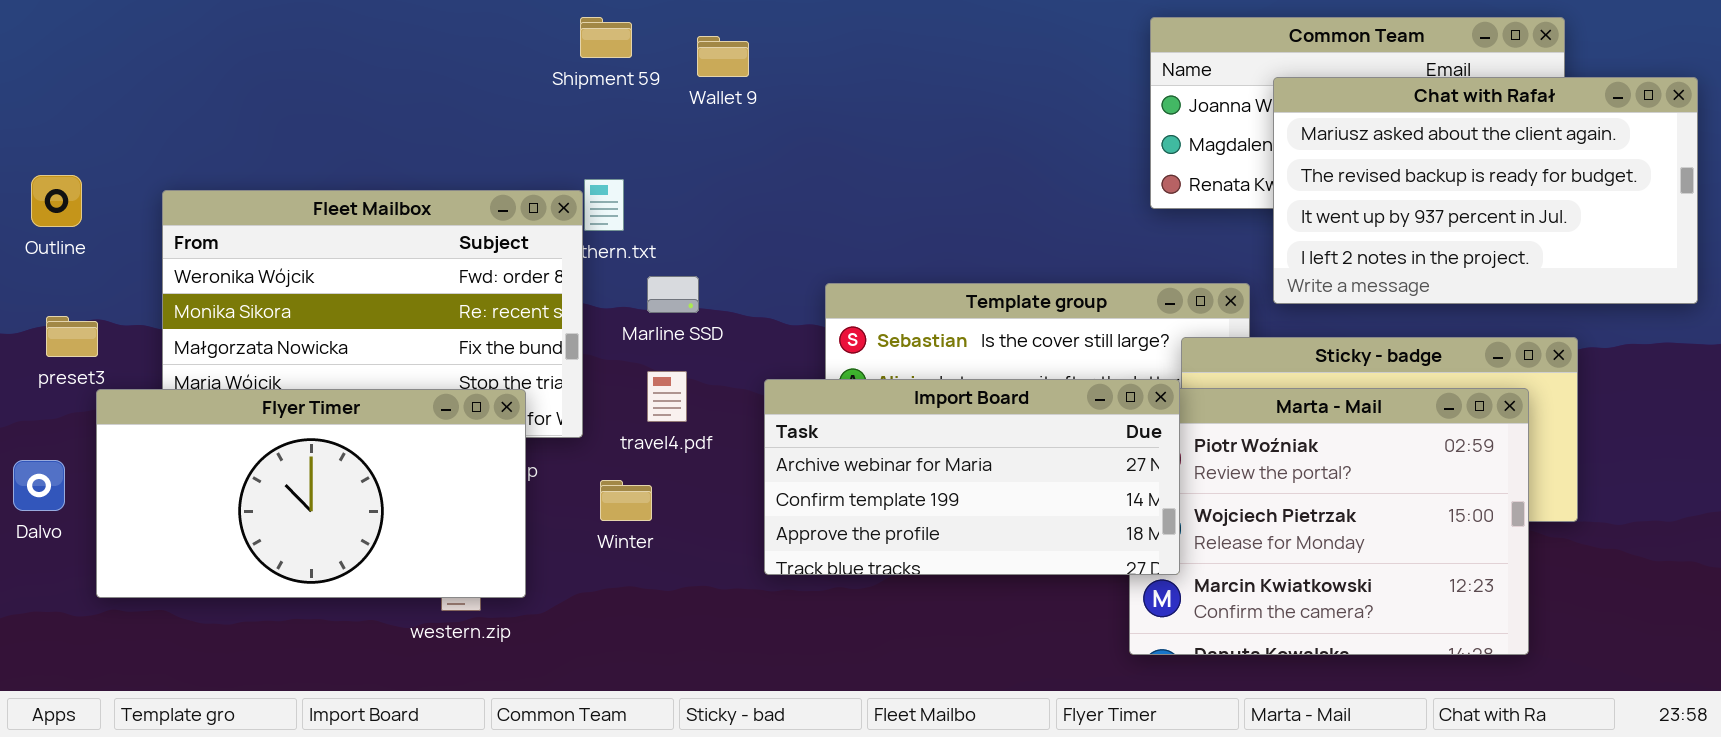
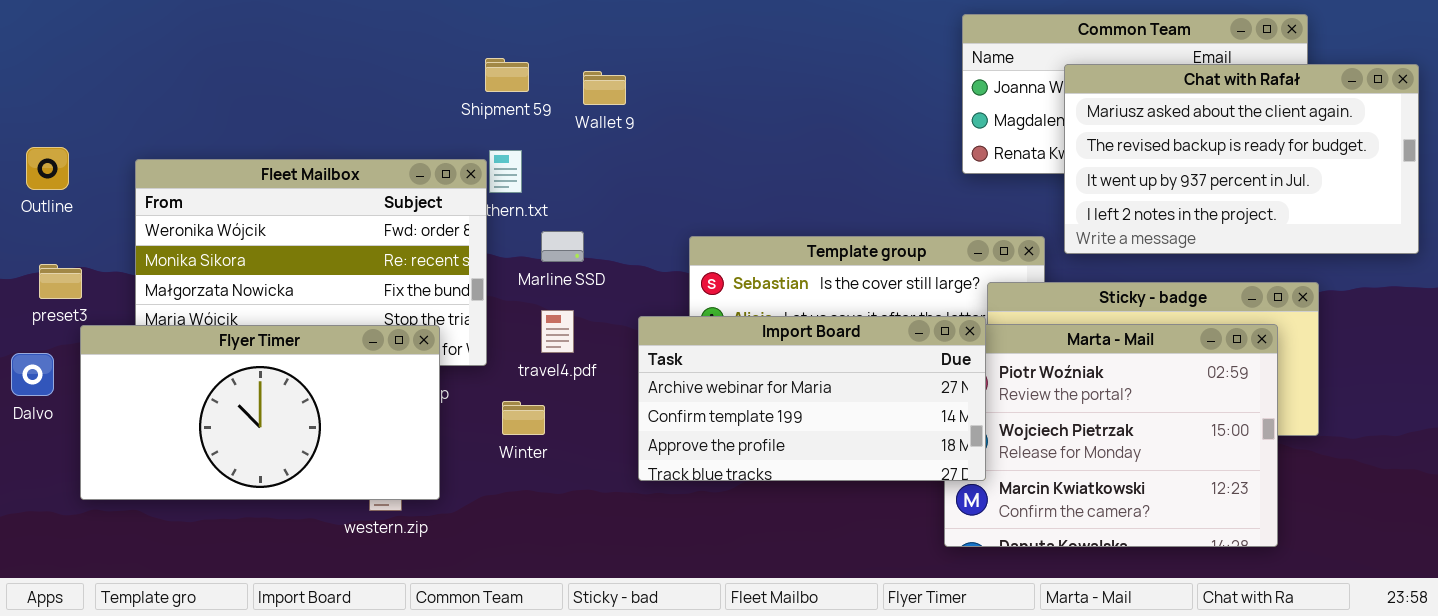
Shipment 59: [580,17,632,58] -> [485,58,529,92], moved
Wallet 9: [697,36,749,77] -> [583,71,626,105], moved
Dalvo: [13,460,65,511] -> [11,353,54,396], moved

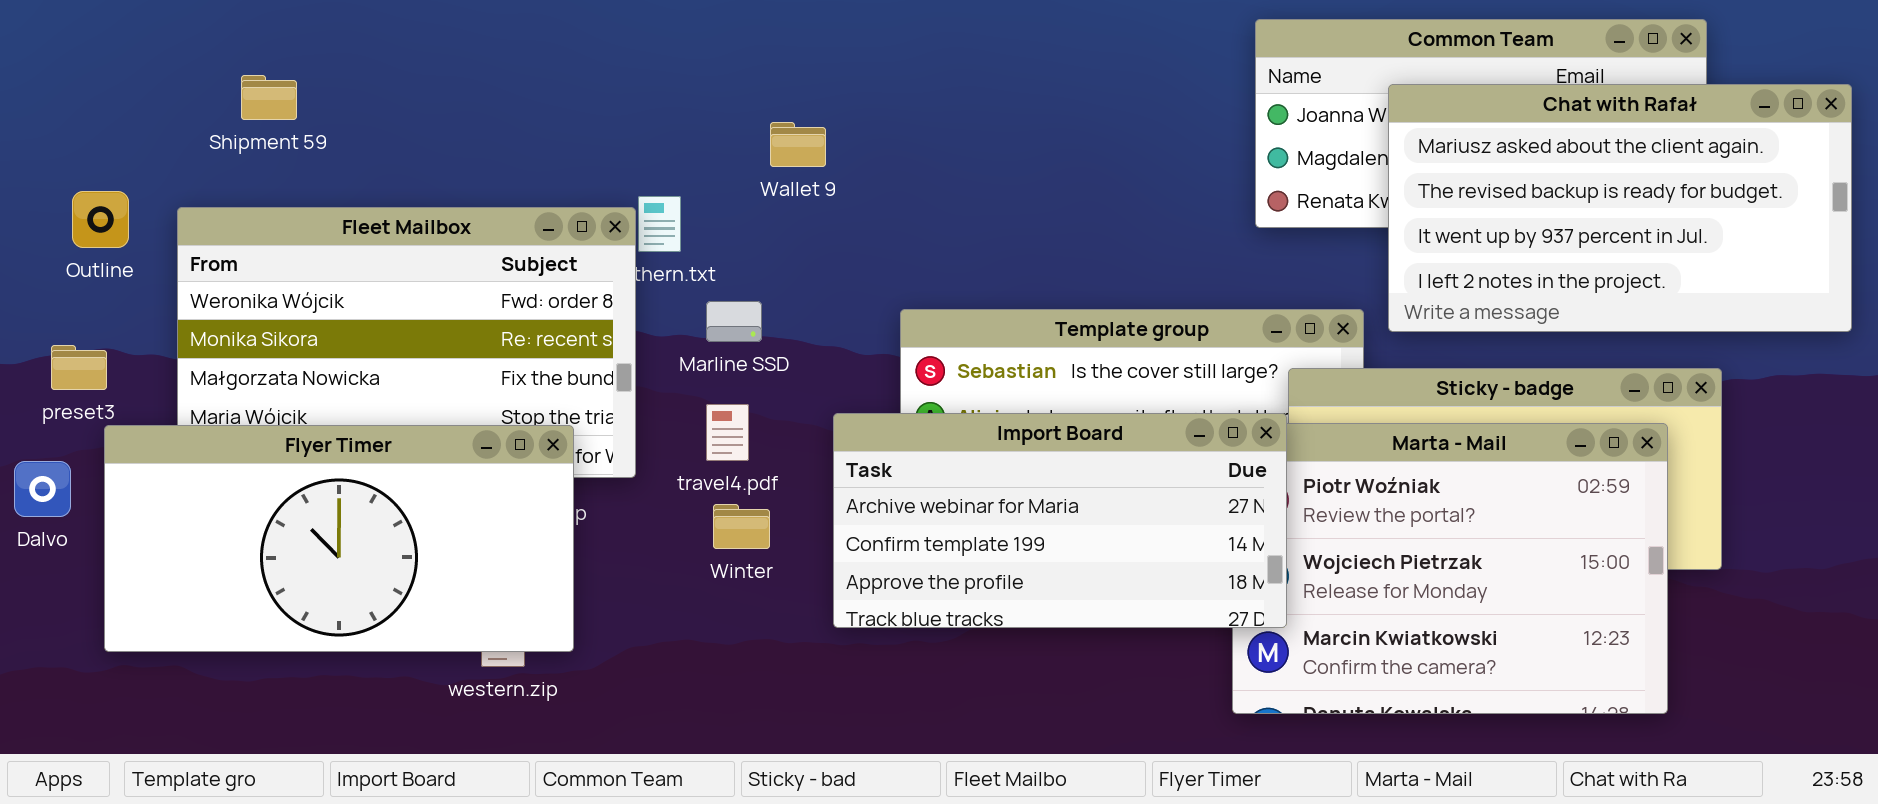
Shipment 59: [485,58,529,92] -> [241,75,297,120], moved
Wallet 9: [583,71,626,105] -> [770,122,826,167], moved
Outline: [26,147,69,190] -> [72,191,129,248], moved
Winter: [502,401,545,435] -> [713,504,770,549], moved

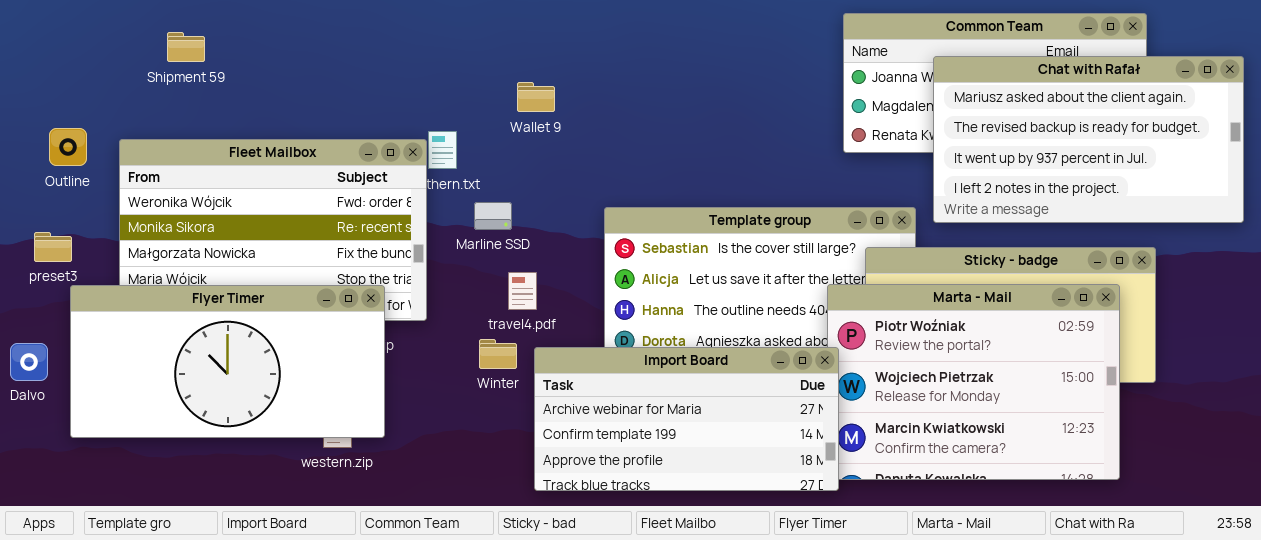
Shipment 59: [241,75,297,120] -> [167,32,205,62], moved
travel4.pdf: [706,404,749,461] -> [508,272,537,310], moved
Import Board: [833,413,1287,628] -> [534,347,839,491], moved
Dalvo: [14,461,71,517] -> [10,343,48,381], moved

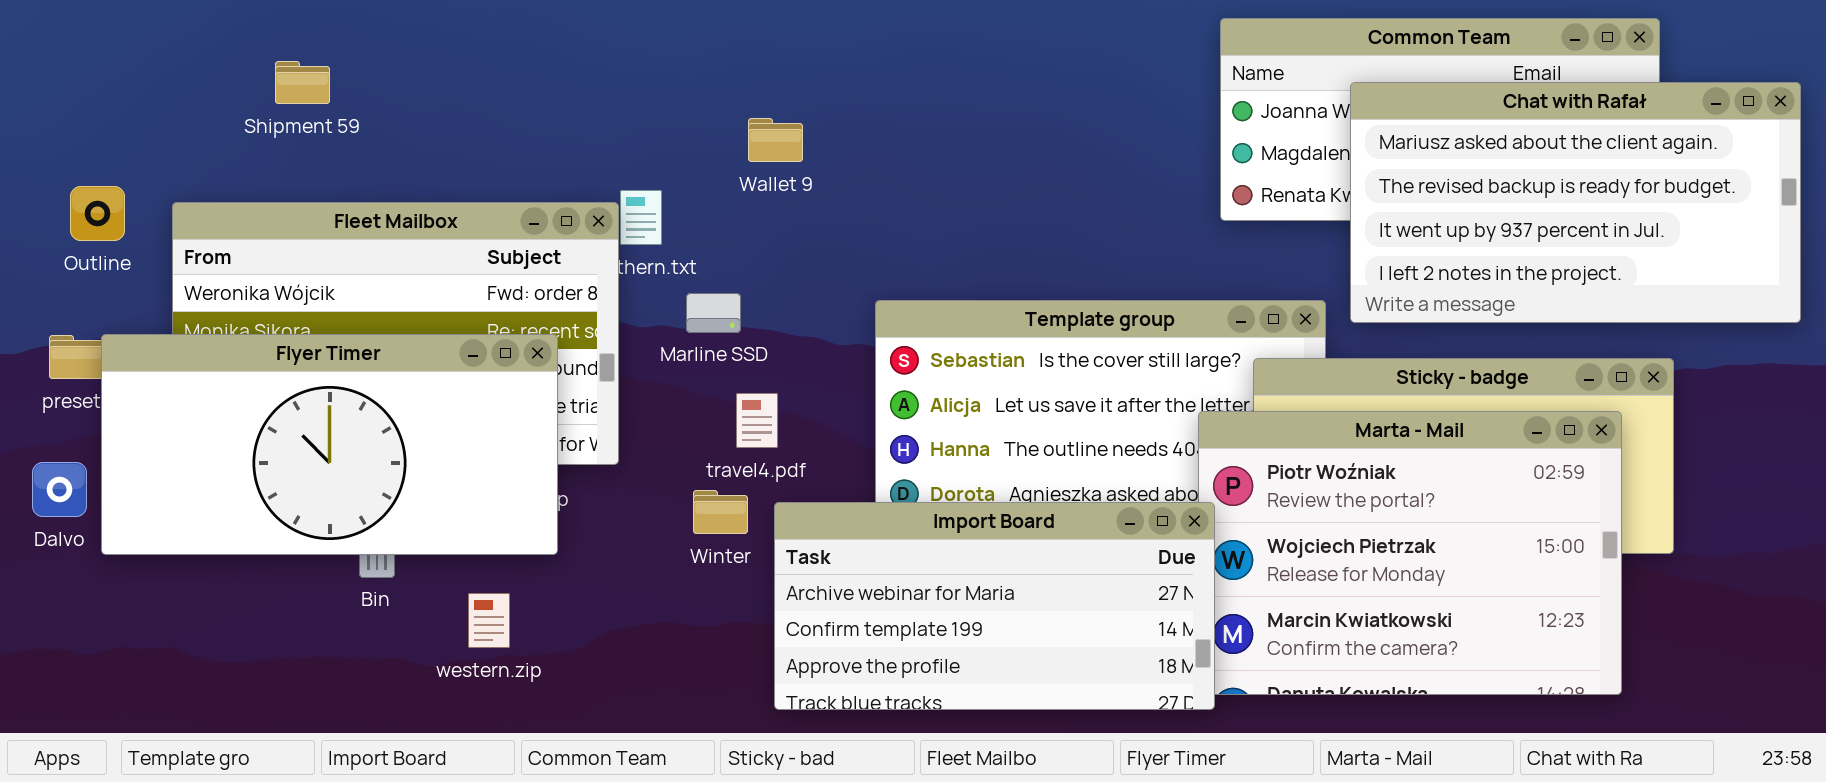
Shipment 59: [167,32,205,62] -> [275,61,330,104], moved
Flyer Timer: [70,285,385,438] -> [101,334,558,555], moved
Dalvo: [10,343,48,381] -> [32,462,87,517], moved

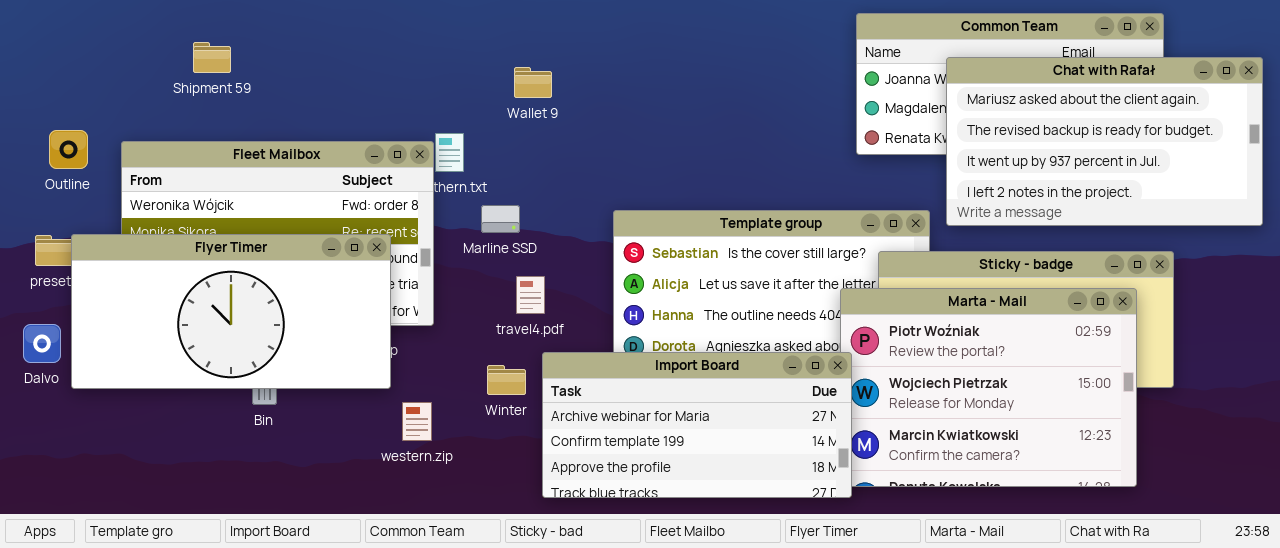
Wallet 9: [748,118,803,162] -> [514,67,552,98], moved
Winter: [693,490,748,534] -> [487,365,526,395], moved
western.zip: [468,593,510,648] -> [402,402,432,441], moved

